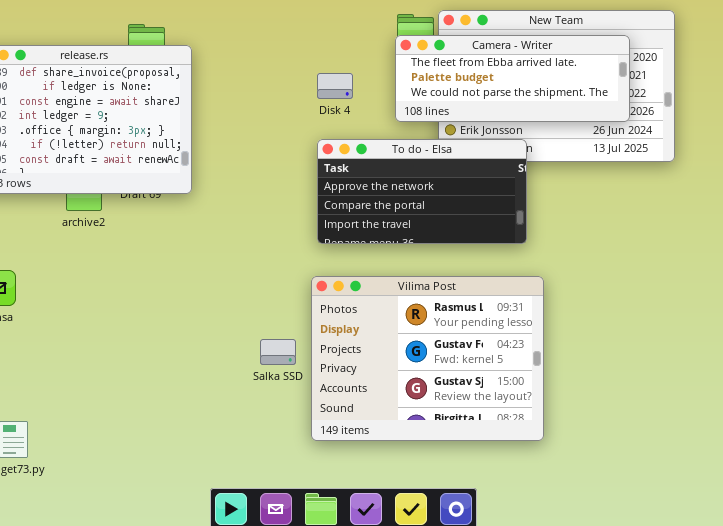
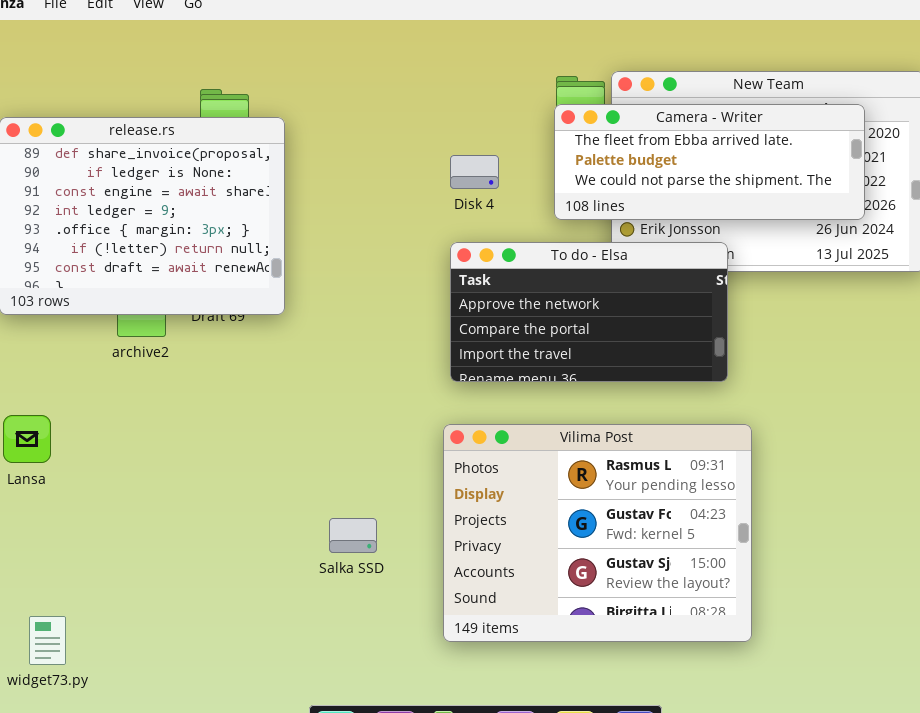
Salka SSD: [260,339,296,365] -> [329,518,377,553], moved

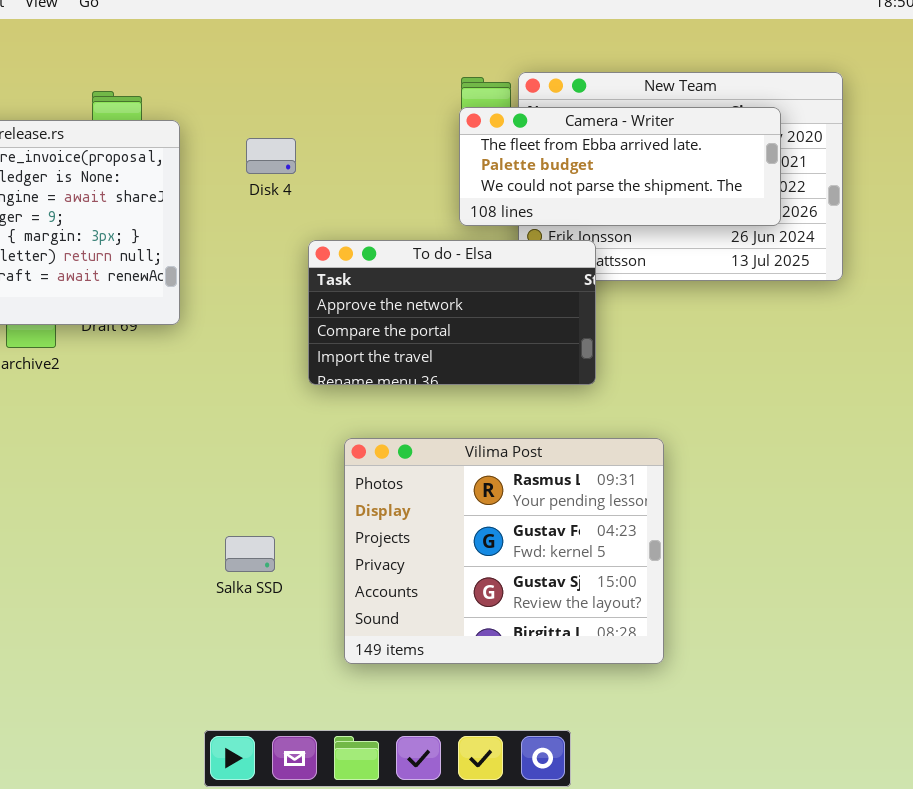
Disk 4: [450,155,499,189] -> [246,138,296,174], moved
To do - Elsa: [450,242,728,382] -> [308,240,596,385], moved

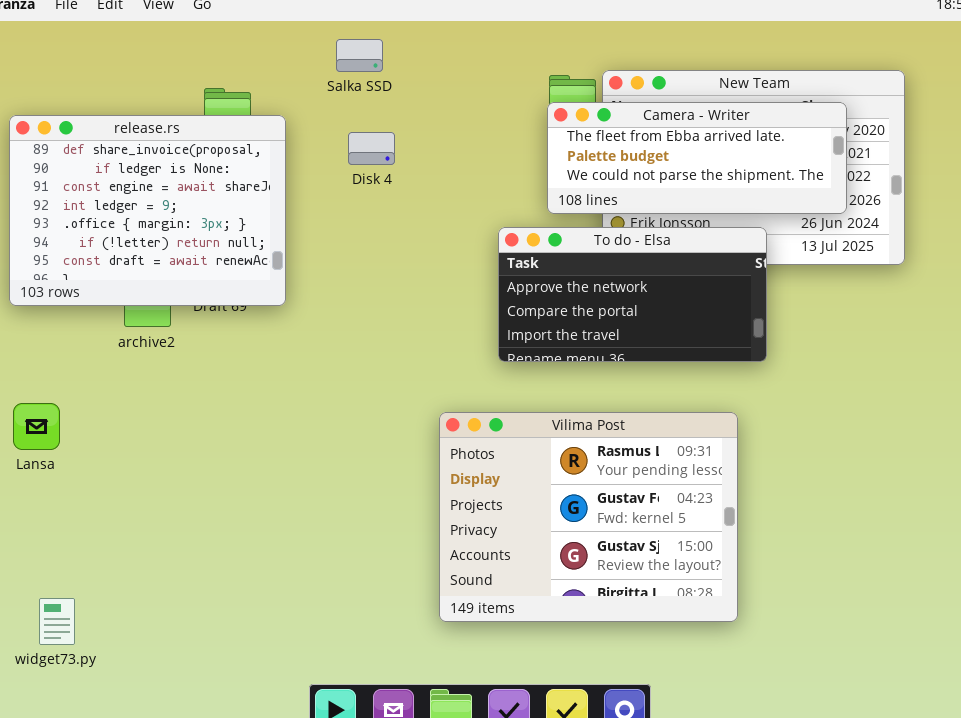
To do - Elsa: [308,240,596,385] -> [498,227,767,362], moved
Salka SSD: [225,536,275,572] -> [336,39,383,72], moved

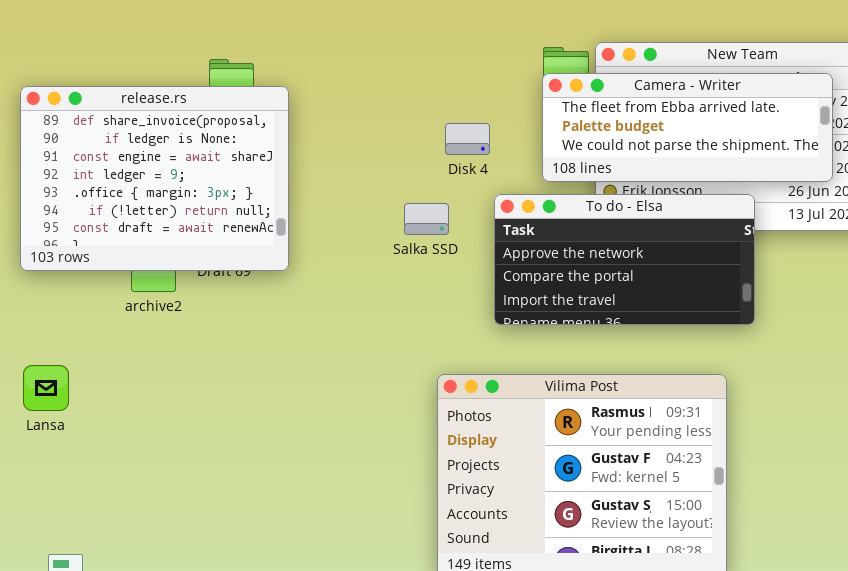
Salka SSD: [336,39,383,72] -> [404,203,449,235], moved
Disk 4: [348,132,395,165] -> [445,123,490,155], moved

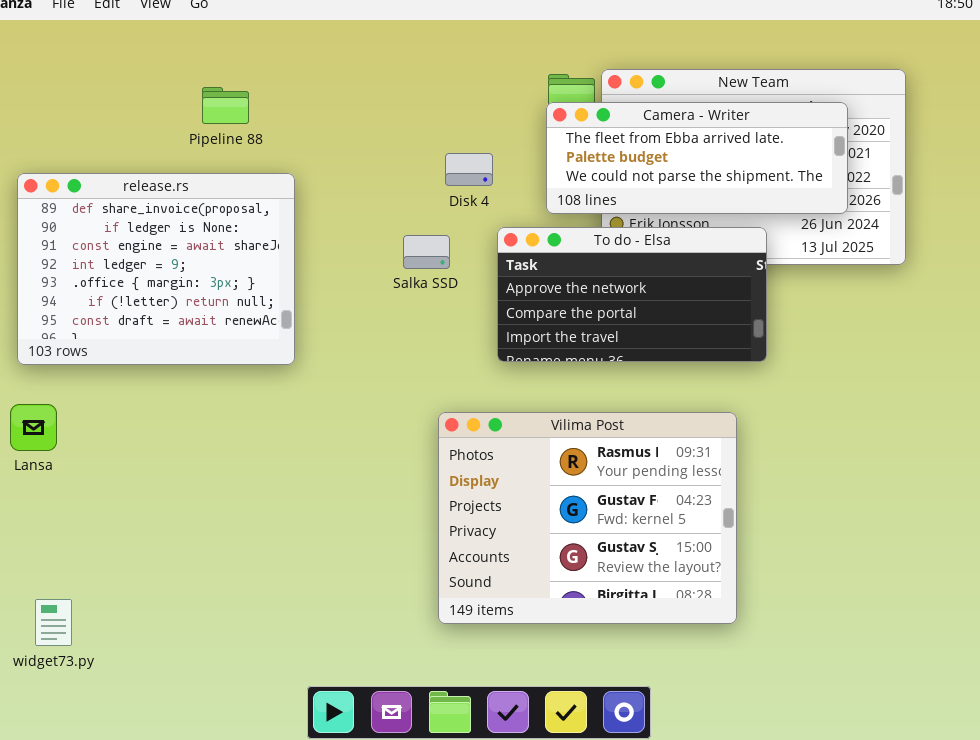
release.rs: [20,86,289,271] -> [17,173,295,365], moved

